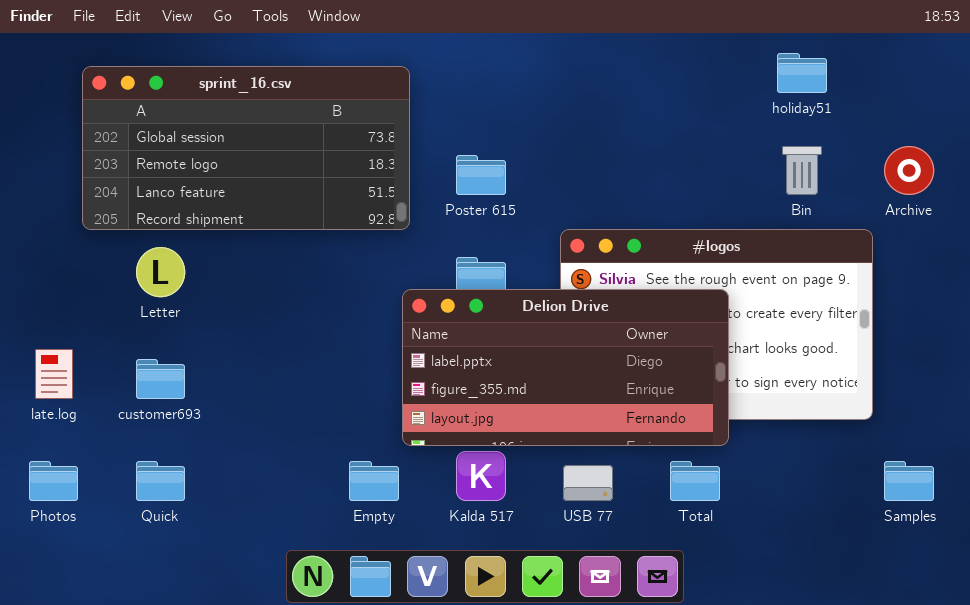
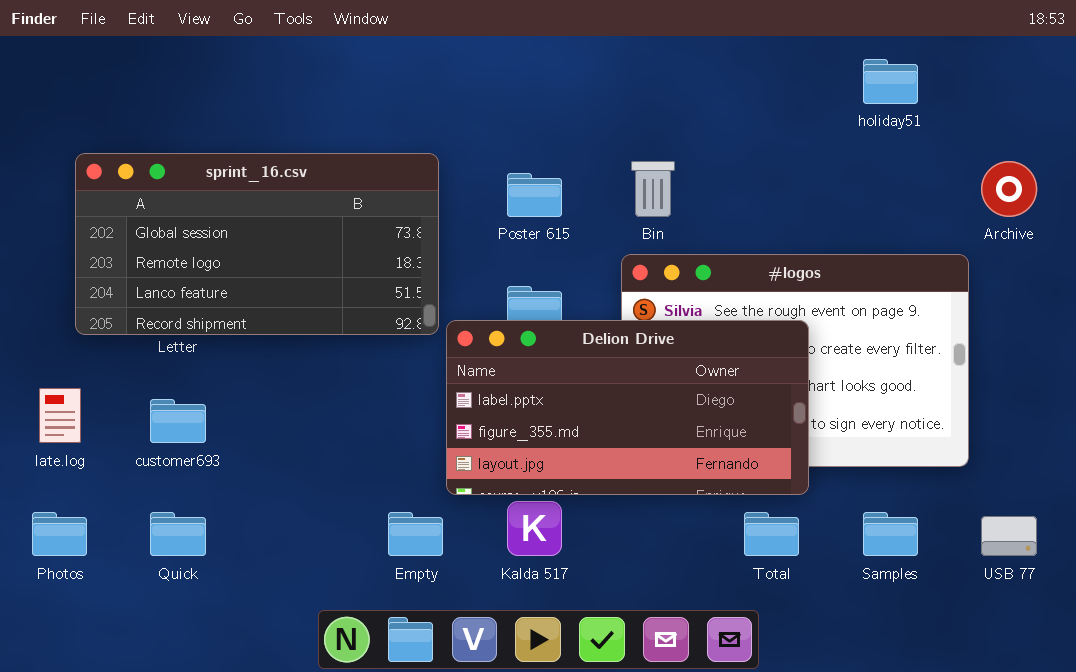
sprint_16.csv: [82,66,410,230] -> [75,153,439,335], moved
Bin: [782,146,822,195] -> [631,161,675,217], moved
Samples: [884,461,934,501] -> [863,512,918,556], moved
USB 77: [563,465,613,501] -> [981,516,1037,556], moved

